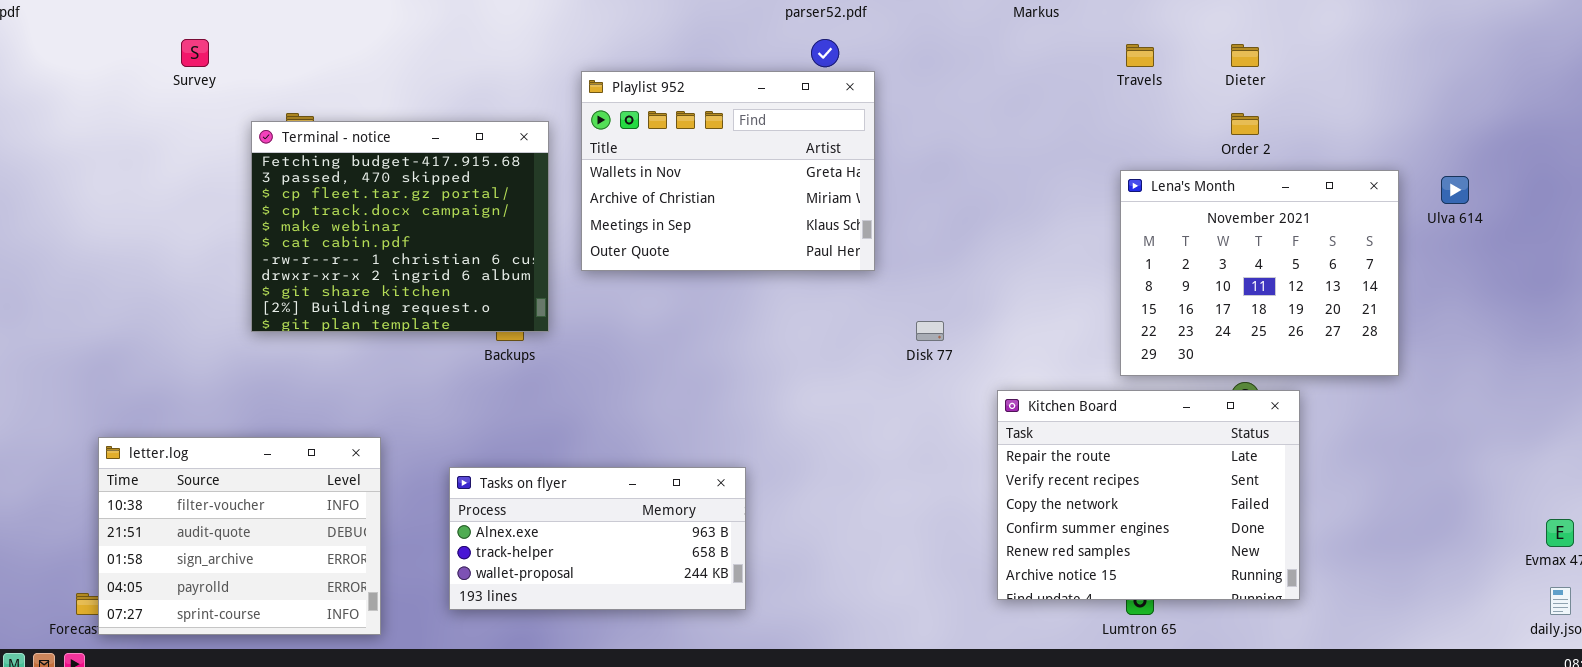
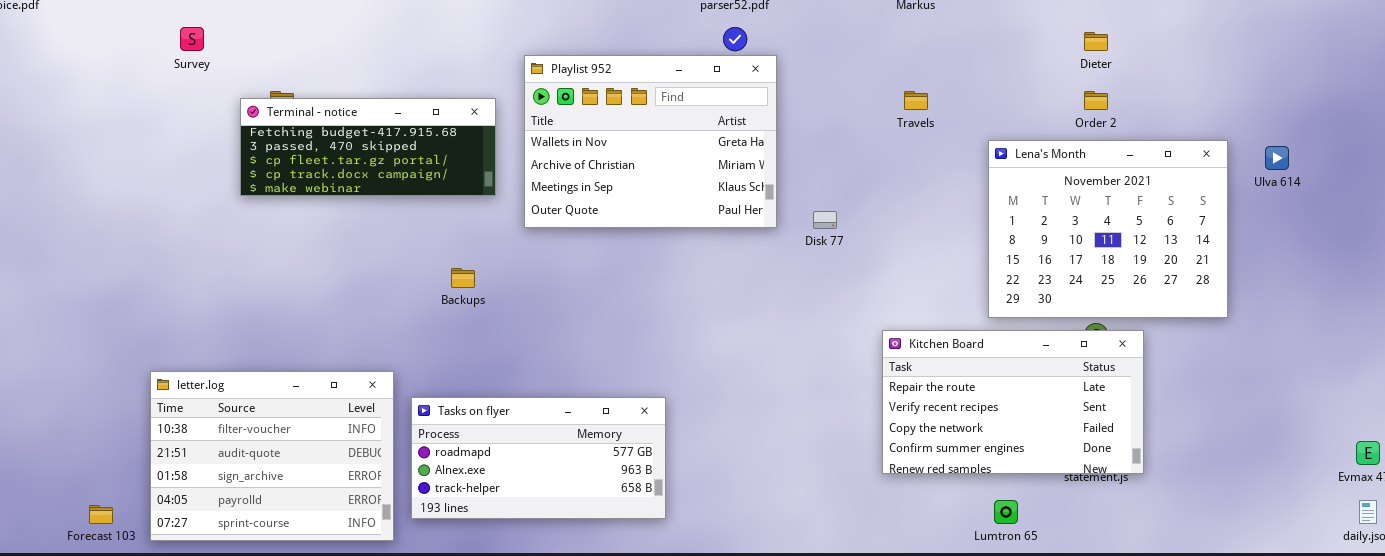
Travels: [1126,44,1154,67] -> [904,91,928,110], moved
Terminal - notice: [251,121,549,332] -> [240,98,496,196], resized
Disk 77: [916,321,944,341] -> [813,211,837,229], moved
Kitchen Board: [997,390,1300,600] -> [882,330,1144,474], resized
letter.log: [98,437,381,635] -> [150,371,394,541], moved
Tasks on flyer: [449,467,746,610] -> [411,397,666,519], scrolled up 1 row

